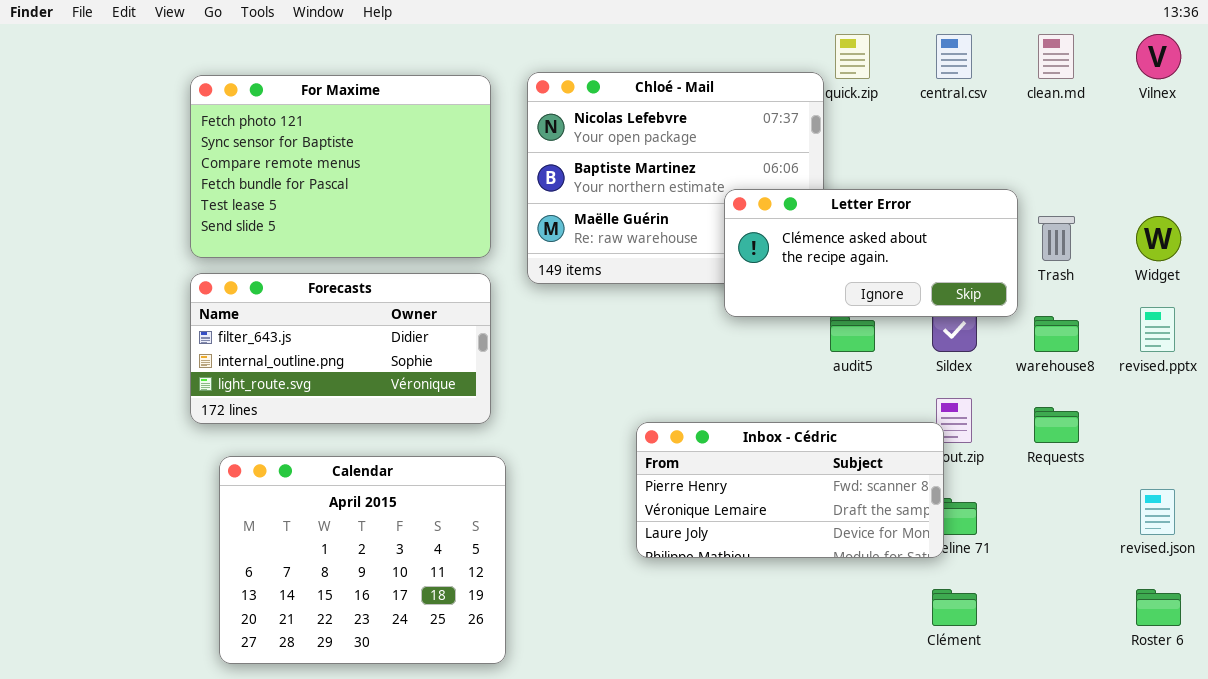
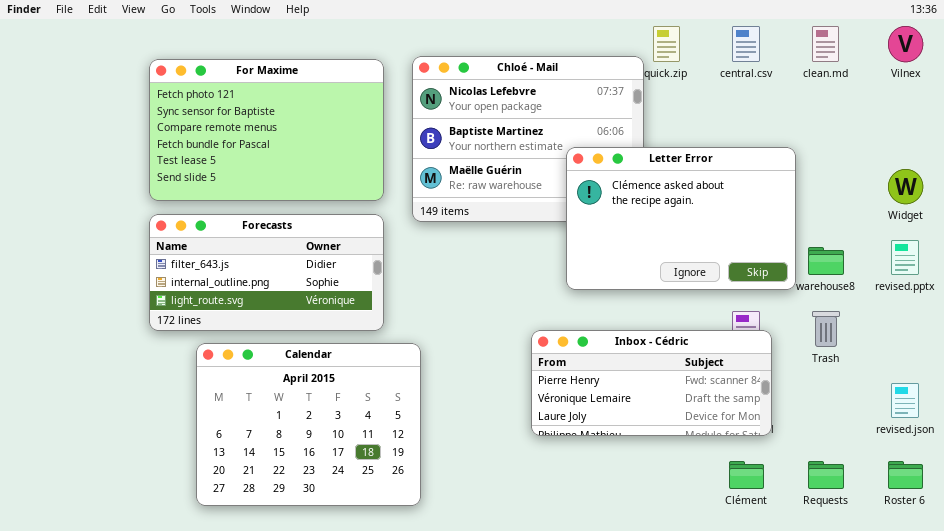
Letter Error: [724,189,1018,317] -> [566,147,796,290], resized
Trash: [1038,216,1075,261] -> [812,311,840,347], moved
Requests: [1034,407,1079,443] -> [808,461,844,489], moved
Inbox - Cédric: [636,422,944,558] -> [531,330,772,436], moved
Calendar: [219,456,506,664] -> [196,343,421,506], moved

